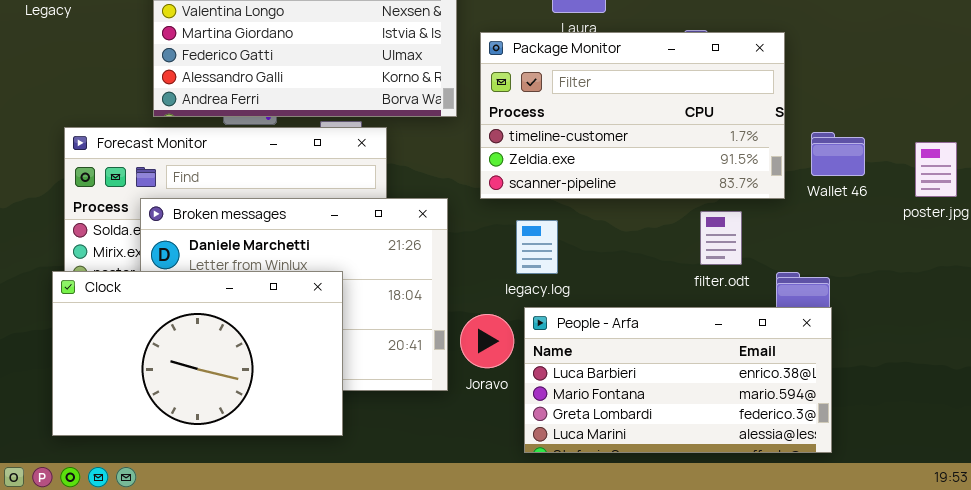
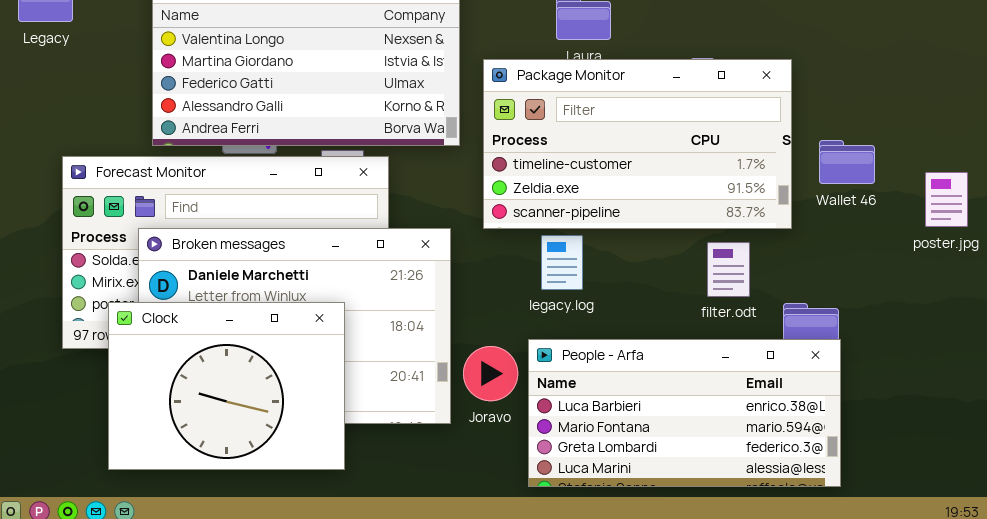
Wallet 46: [811,132,865,176] -> [819,140,875,184], moved
legacy.log: [516,220,558,274] -> [541,235,583,290], moved
Clock: [52,271,343,436] -> [108,302,345,470], resized

